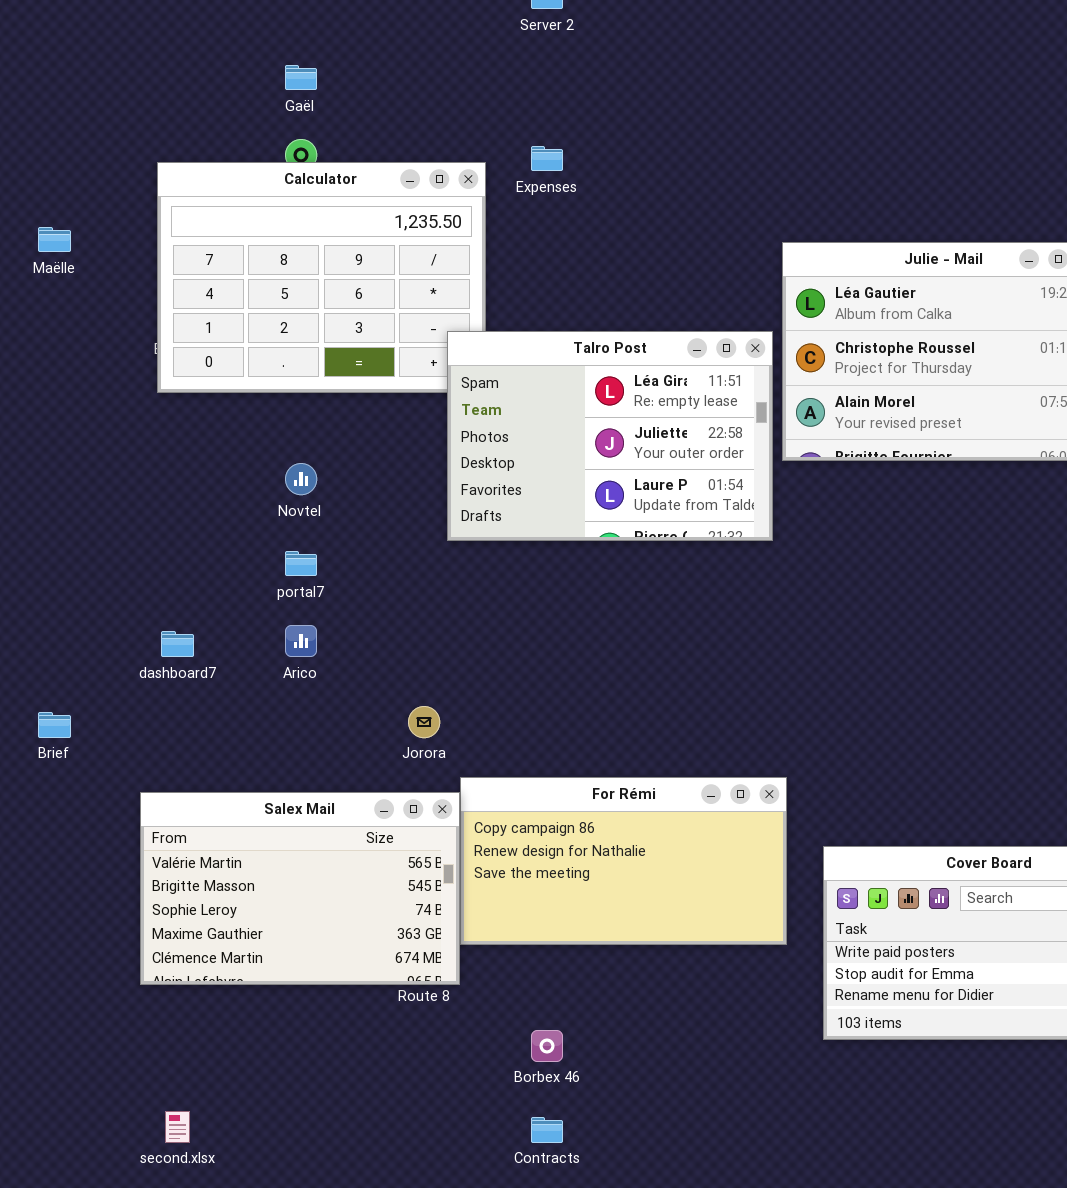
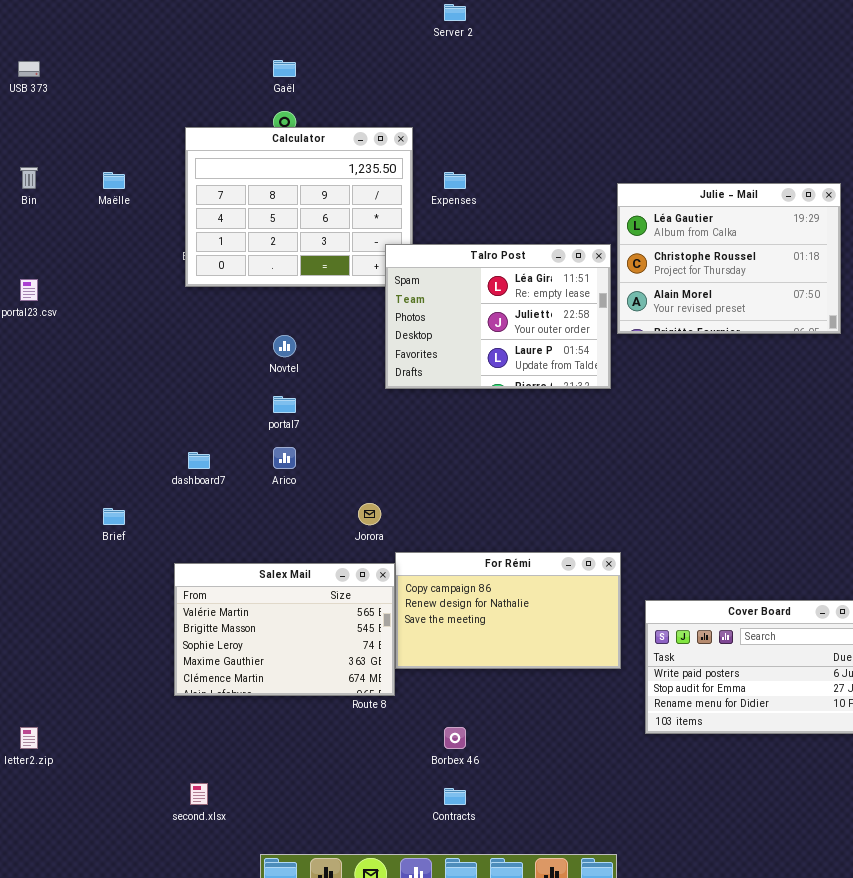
Expenses: [531,146,563,171] -> [444,172,466,189], moved

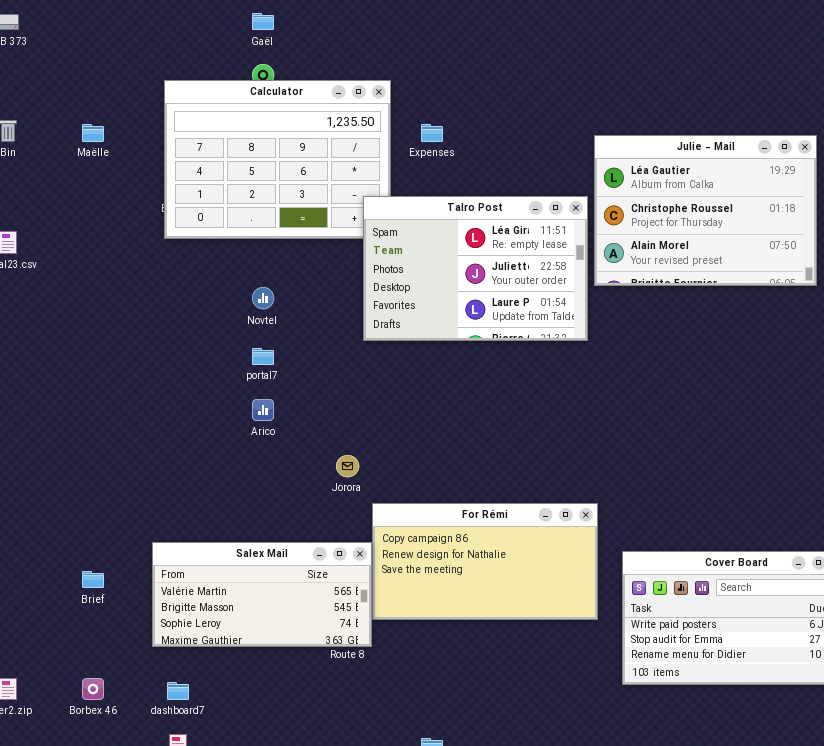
dashboard7: [188,452,210,469] -> [167,682,189,700], moved
Brief: [103,508,125,525] -> [82,571,104,588], moved
Salex Mail: [174,563,395,696] -> [152,542,372,647], resized
Borbex 46: [444,727,466,749] -> [82,678,104,700], moved

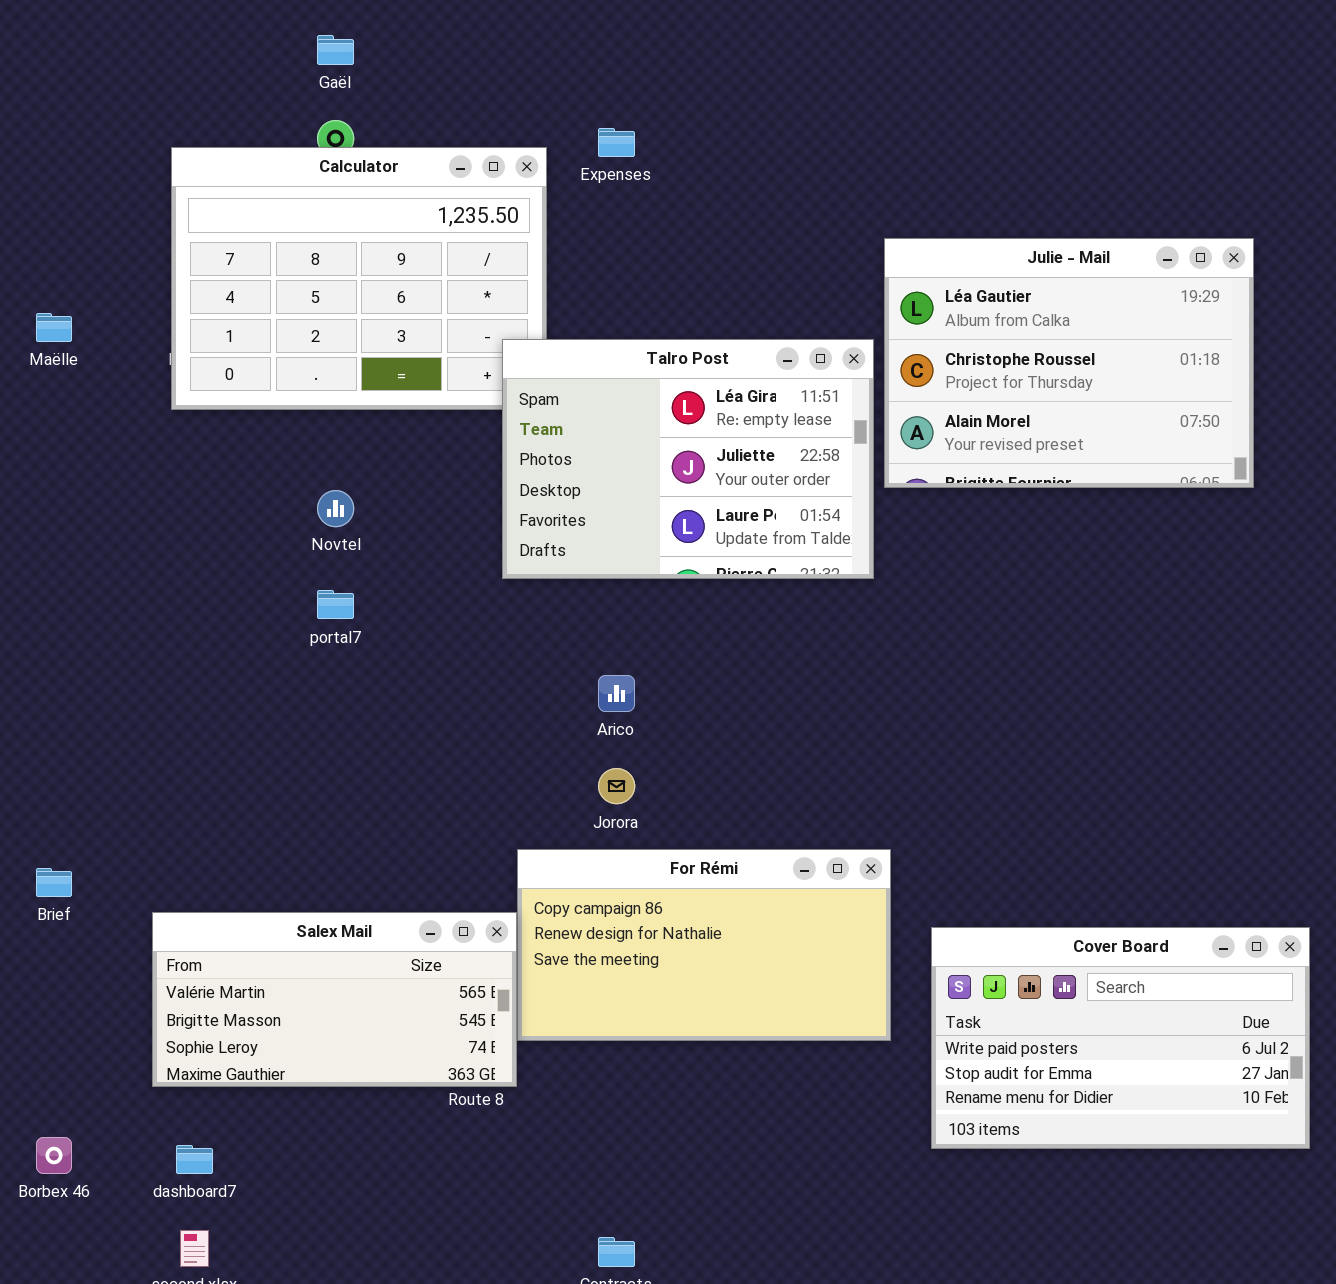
Maëlle: [82,124,104,142] -> [36,313,72,342], moved
Expenses: [421,124,443,142] -> [598,128,635,157], moved
Arico: [252,399,274,421] -> [598,675,635,712], moved
Jorora: [336,455,359,477] -> [598,768,635,804], moved
Brief: [82,571,104,588] -> [36,868,72,897], moved

